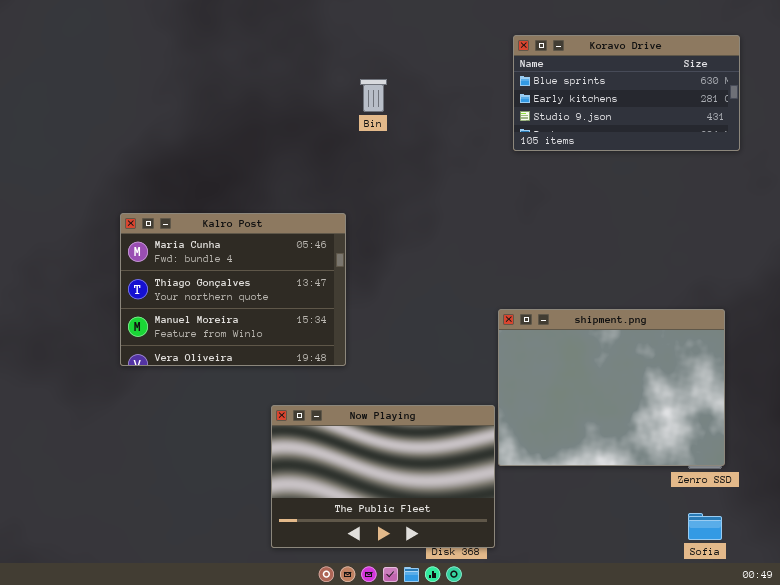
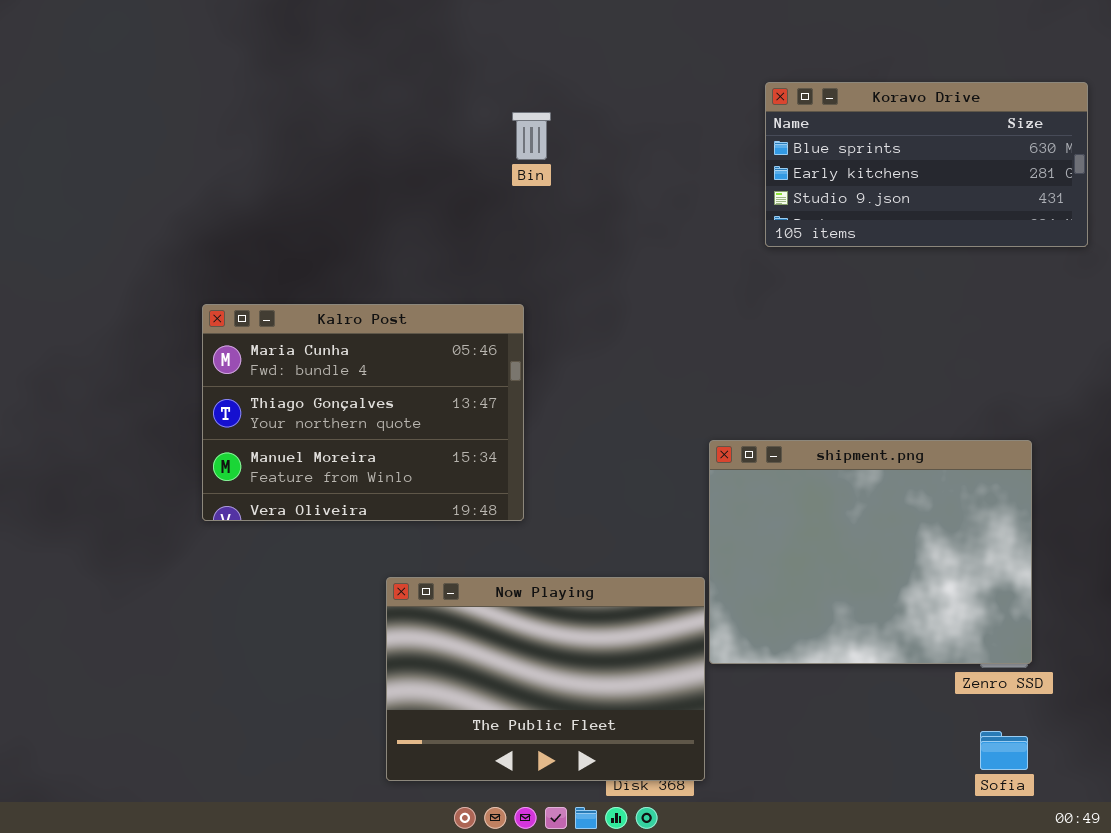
Koravo Drive: [513,35,740,151] -> [765,82,1088,247], moved
Kalro Post: [120,213,346,366] -> [202,304,524,521], moved

